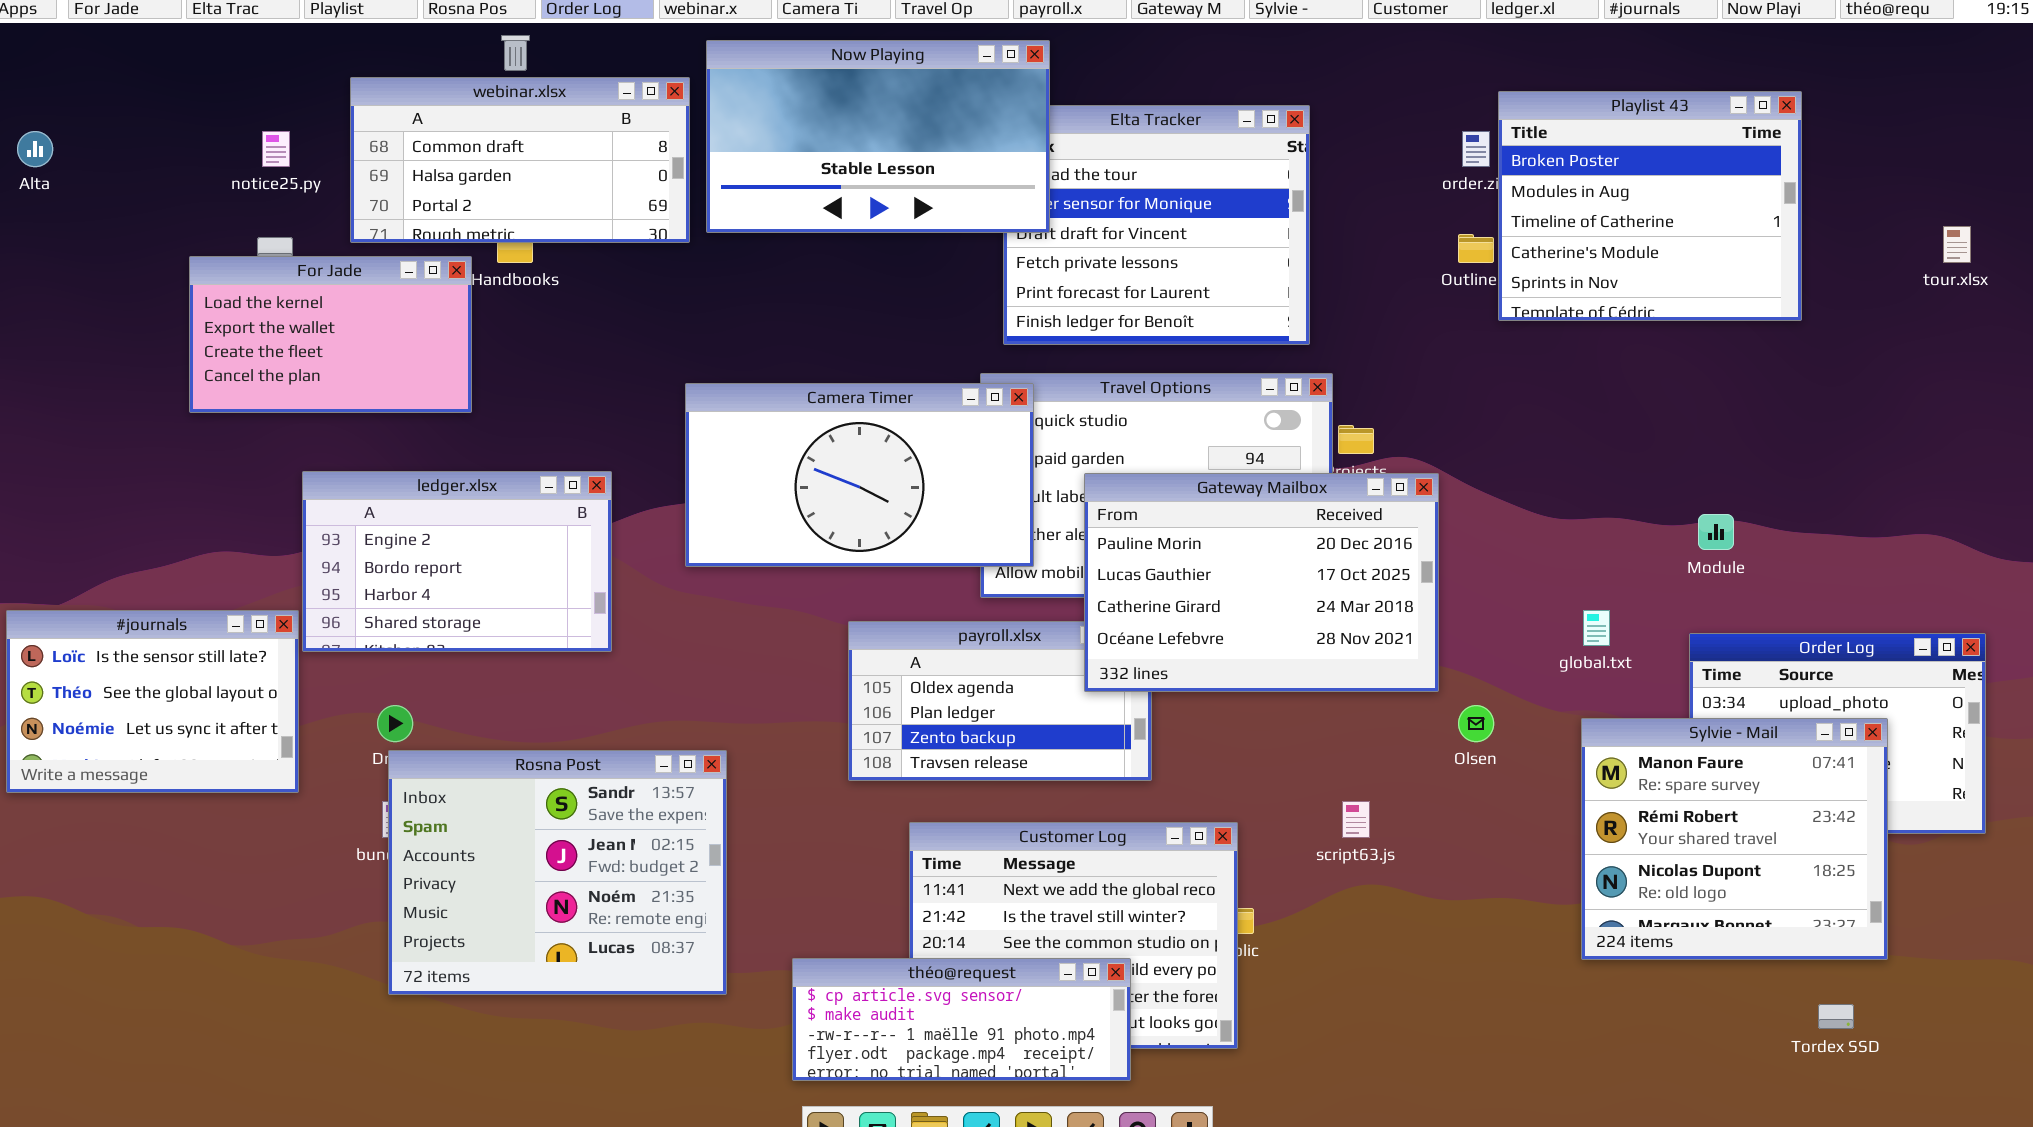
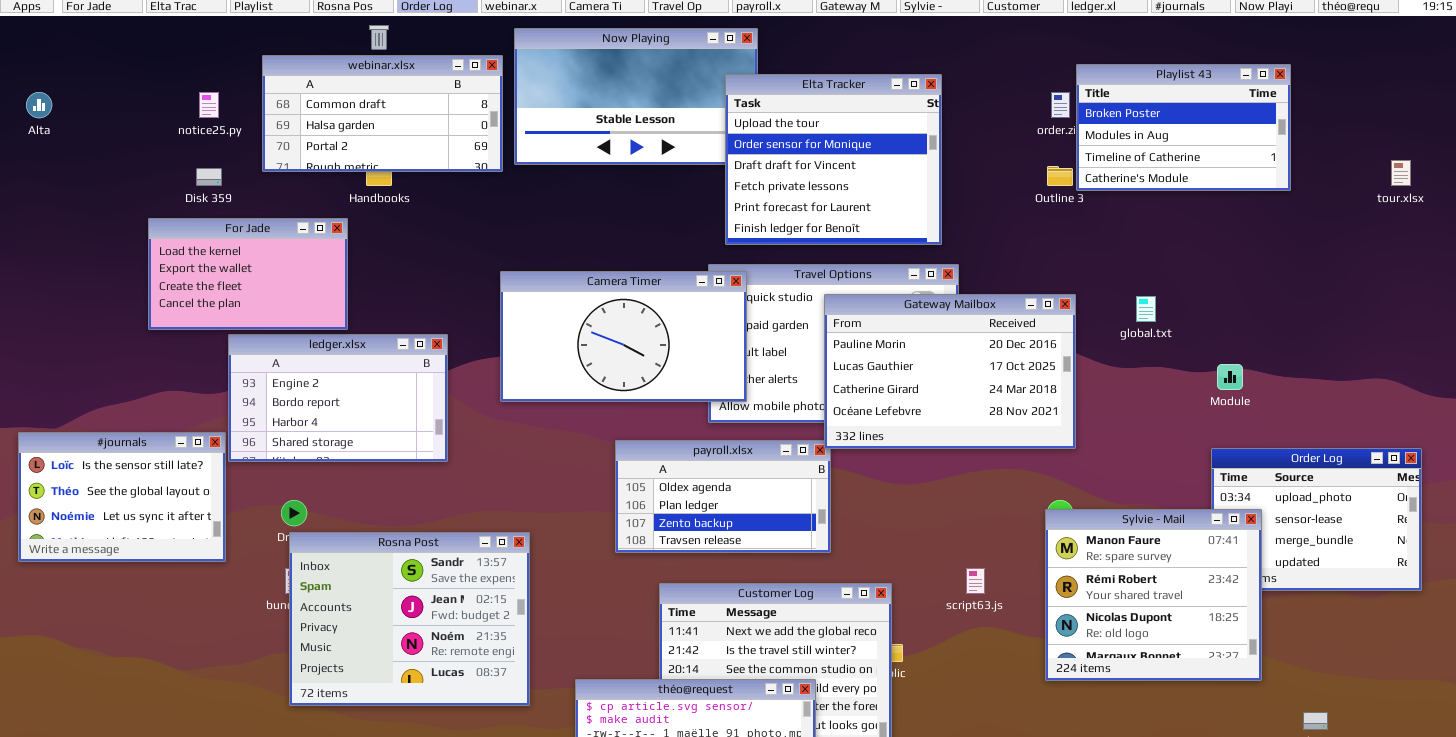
Playlist 43: [1498,91,1802,321] -> [1076,64,1291,191], resized
Elta Tracker: [1003,105,1310,345] -> [725,74,942,245], raised
For Jade: [189,256,472,413] -> [148,218,348,330], moved
Gateway Mailbox: [1084,473,1439,692] -> [824,294,1076,449], moved
global.txt: [1583,610,1610,646] -> [1136,296,1156,322], moved
Sylvie - Mail: [1581,718,1888,960] -> [1045,509,1262,681], moved

